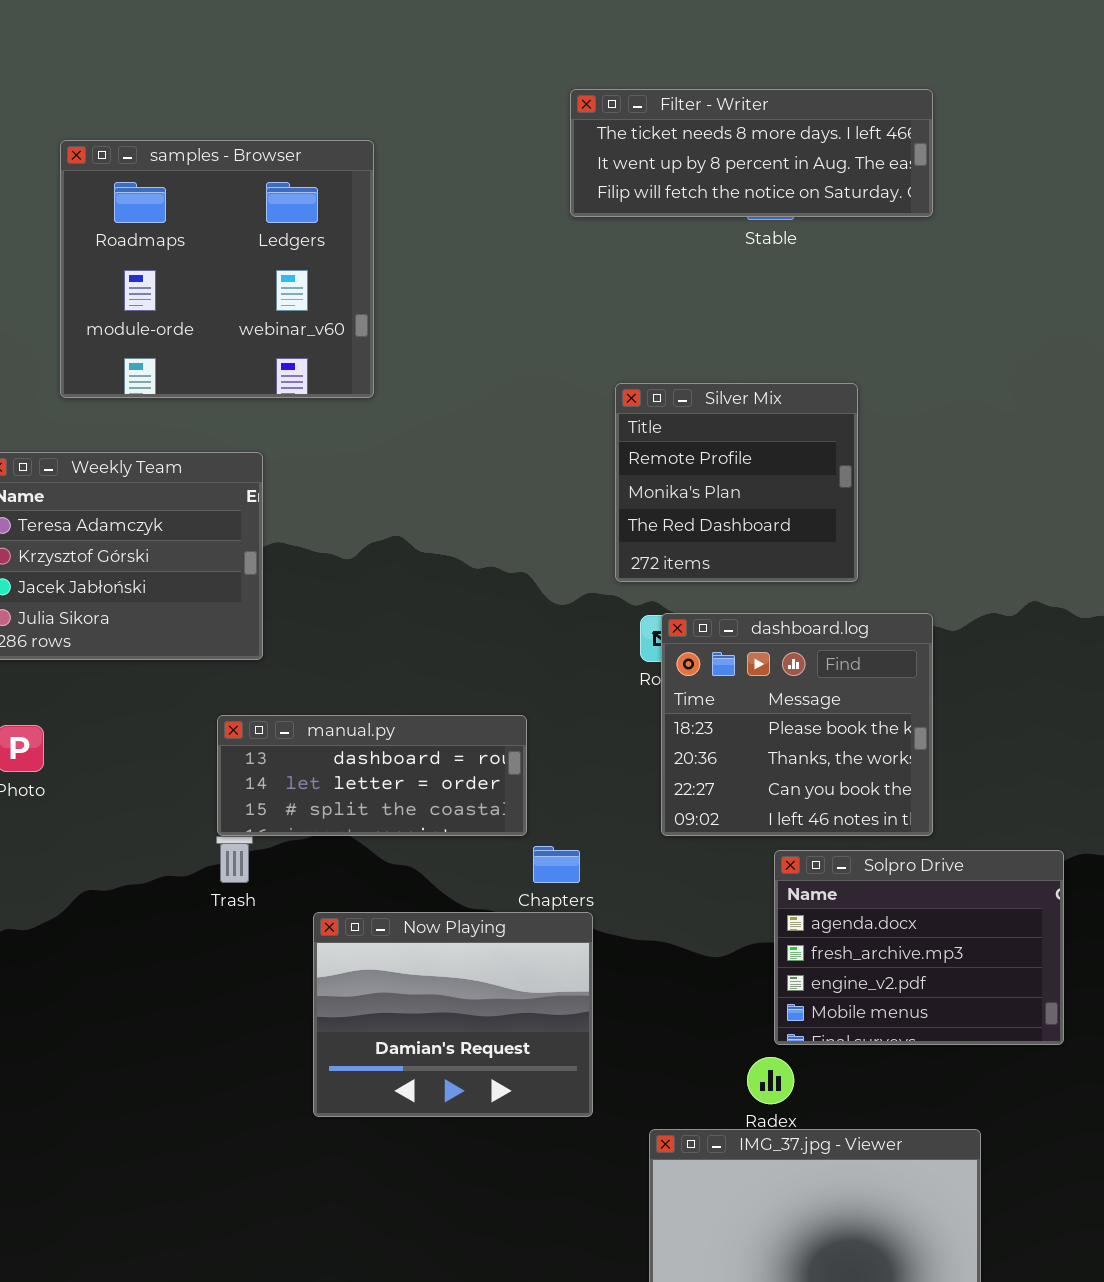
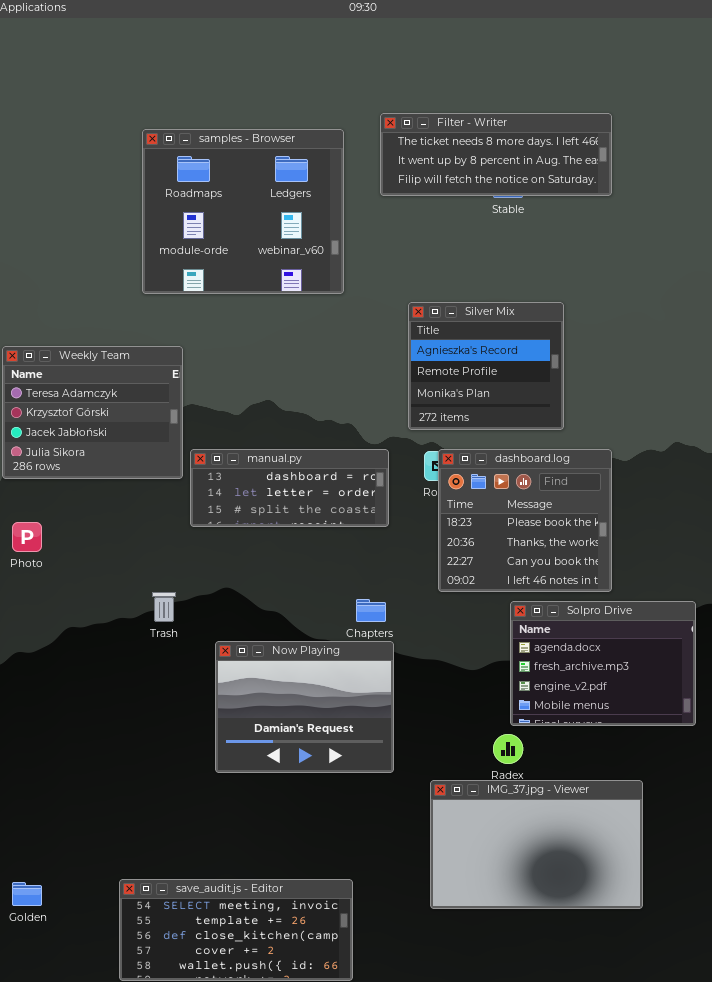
samples - Browser: [60,140,374,398] -> [142,129,344,294], moved
Silver Mix: [615,383,858,582] -> [408,302,564,430], scrolled up 1 row
manual.py: [217,715,527,836] -> [190,449,389,527], moved

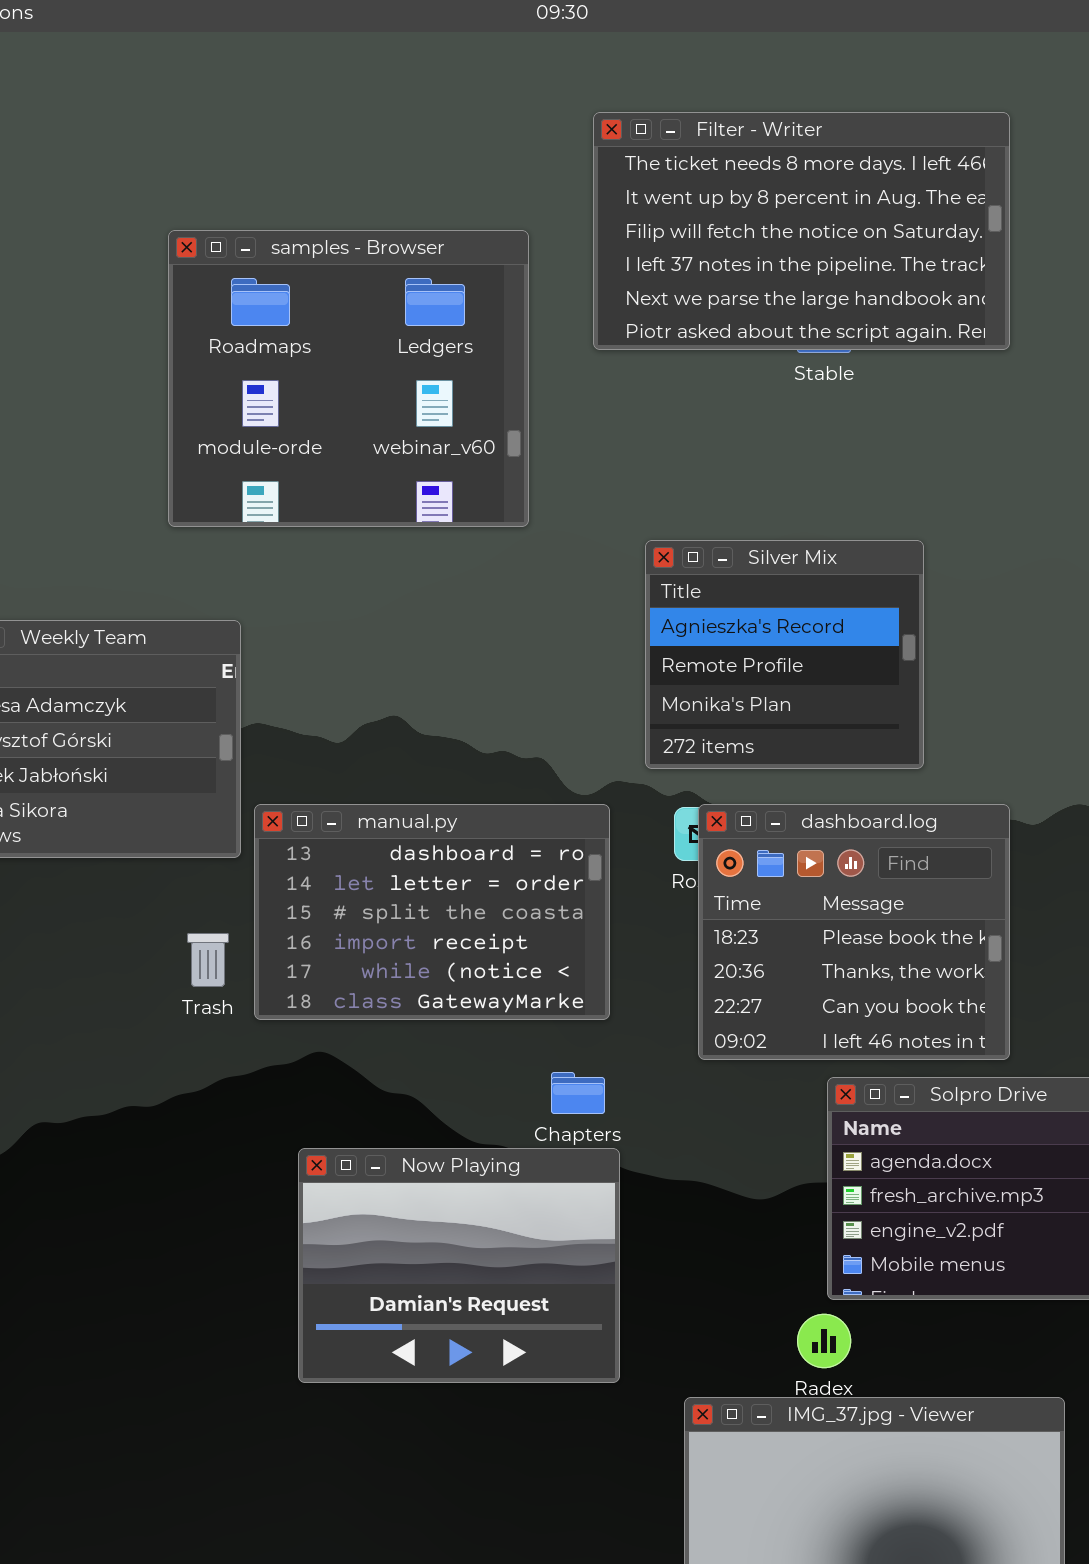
Filter - Writer: [380,113,612,196] -> [593,112,1010,350], resized
manual.py: [190,449,389,527] -> [254,804,610,1020], resized
Trash: [152,592,176,622] -> [187,933,229,987], moved

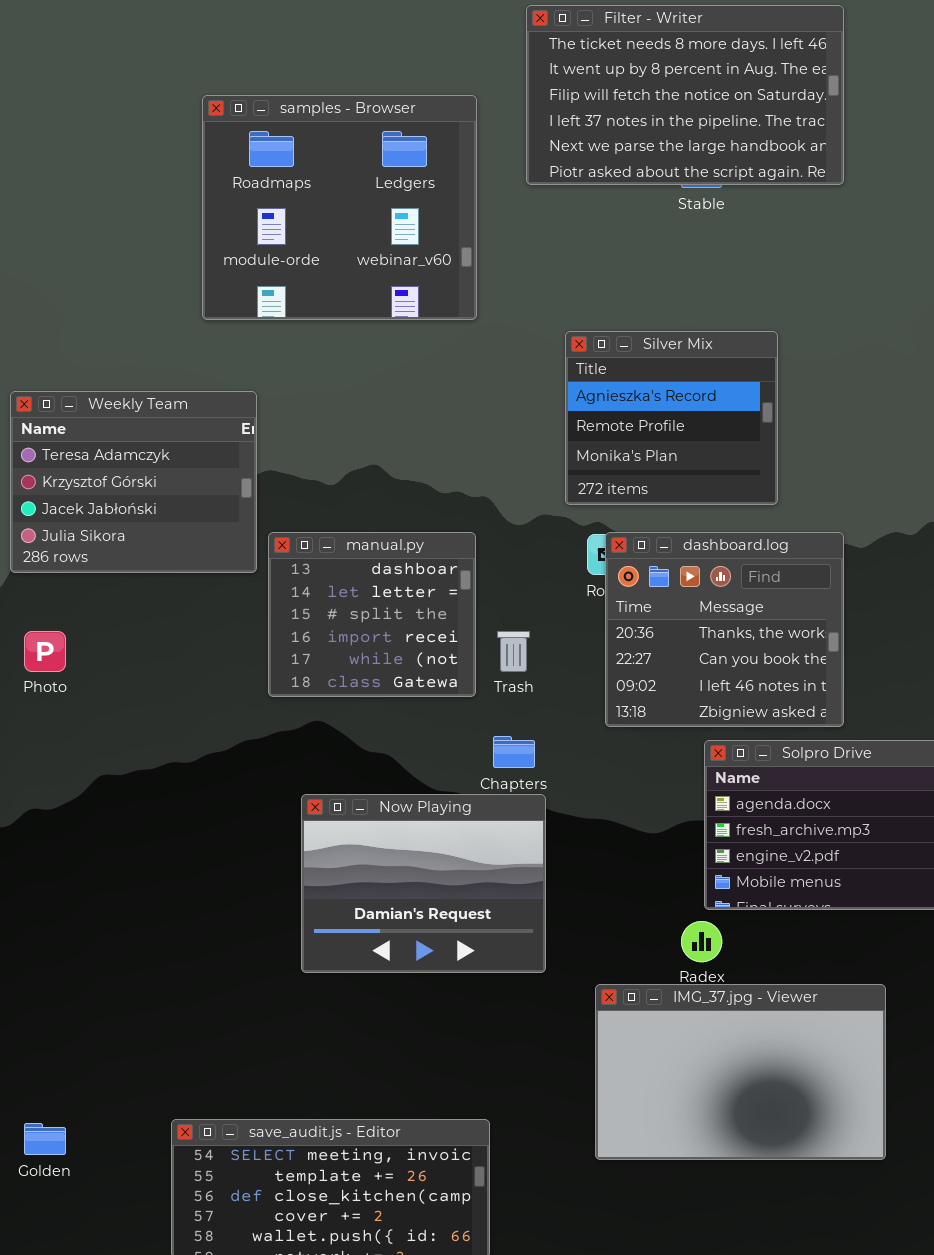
manual.py: [254,804,610,1020] -> [268,532,476,697], resized
dashboard.log: [698,804,1010,1060] -> [605,532,844,727], scrolled down 1 row
Trash: [187,933,229,987] -> [497,631,530,672], moved

